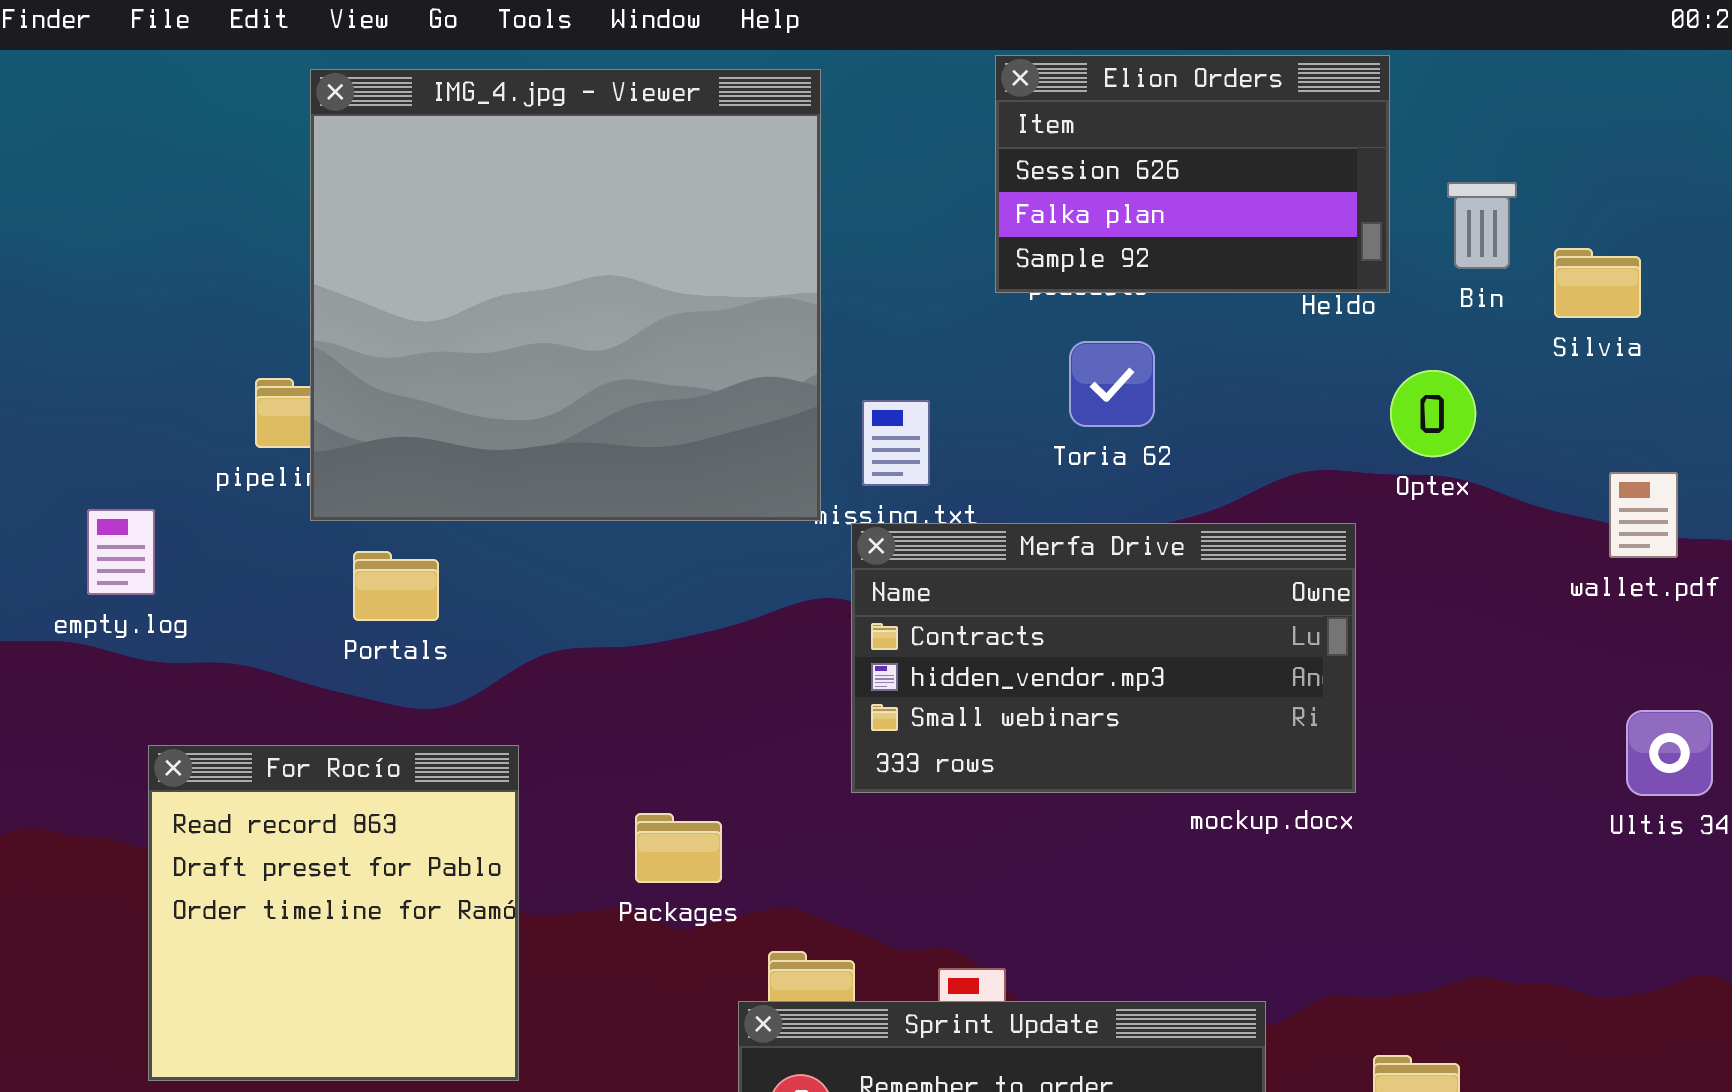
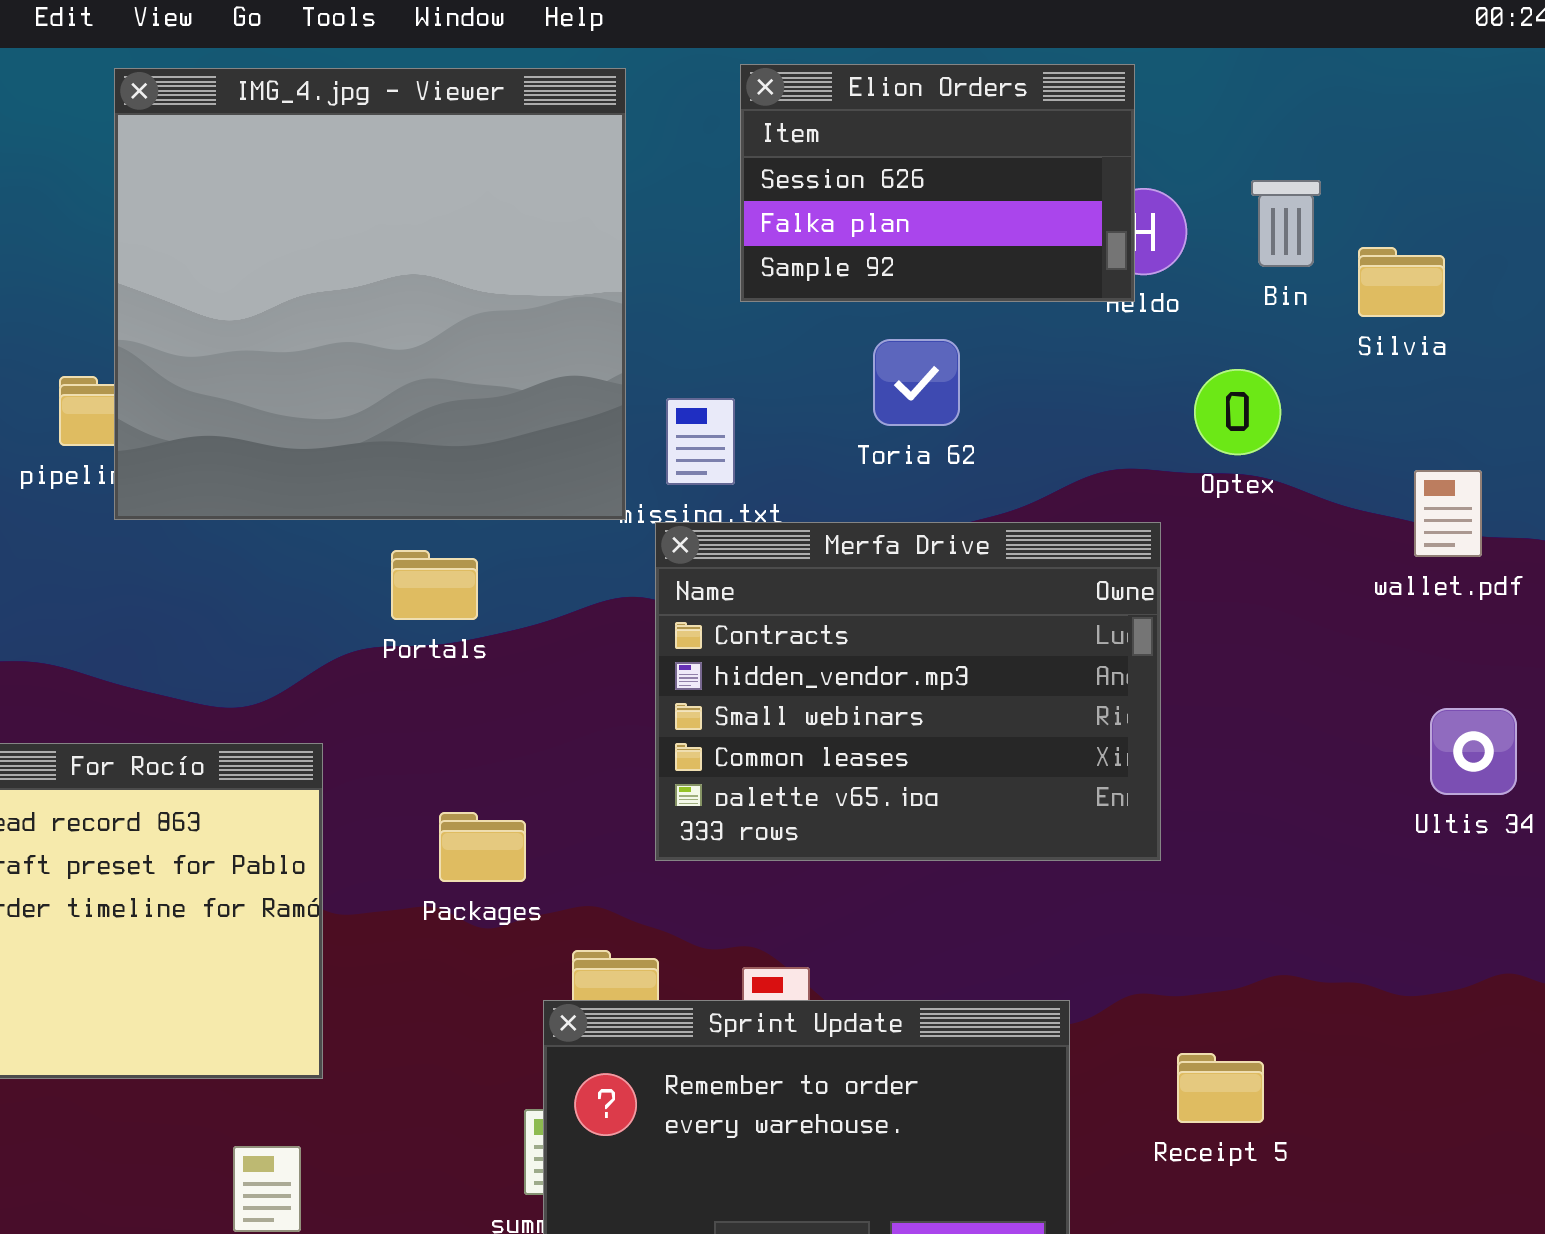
Elion Orders: [995,55,1390,293] -> [740,64,1135,302], moved
Merfa Drive: [851,523,1356,793] -> [655,522,1161,861], resized
Portals: [353,551,439,621] -> [391,550,478,620], moved

